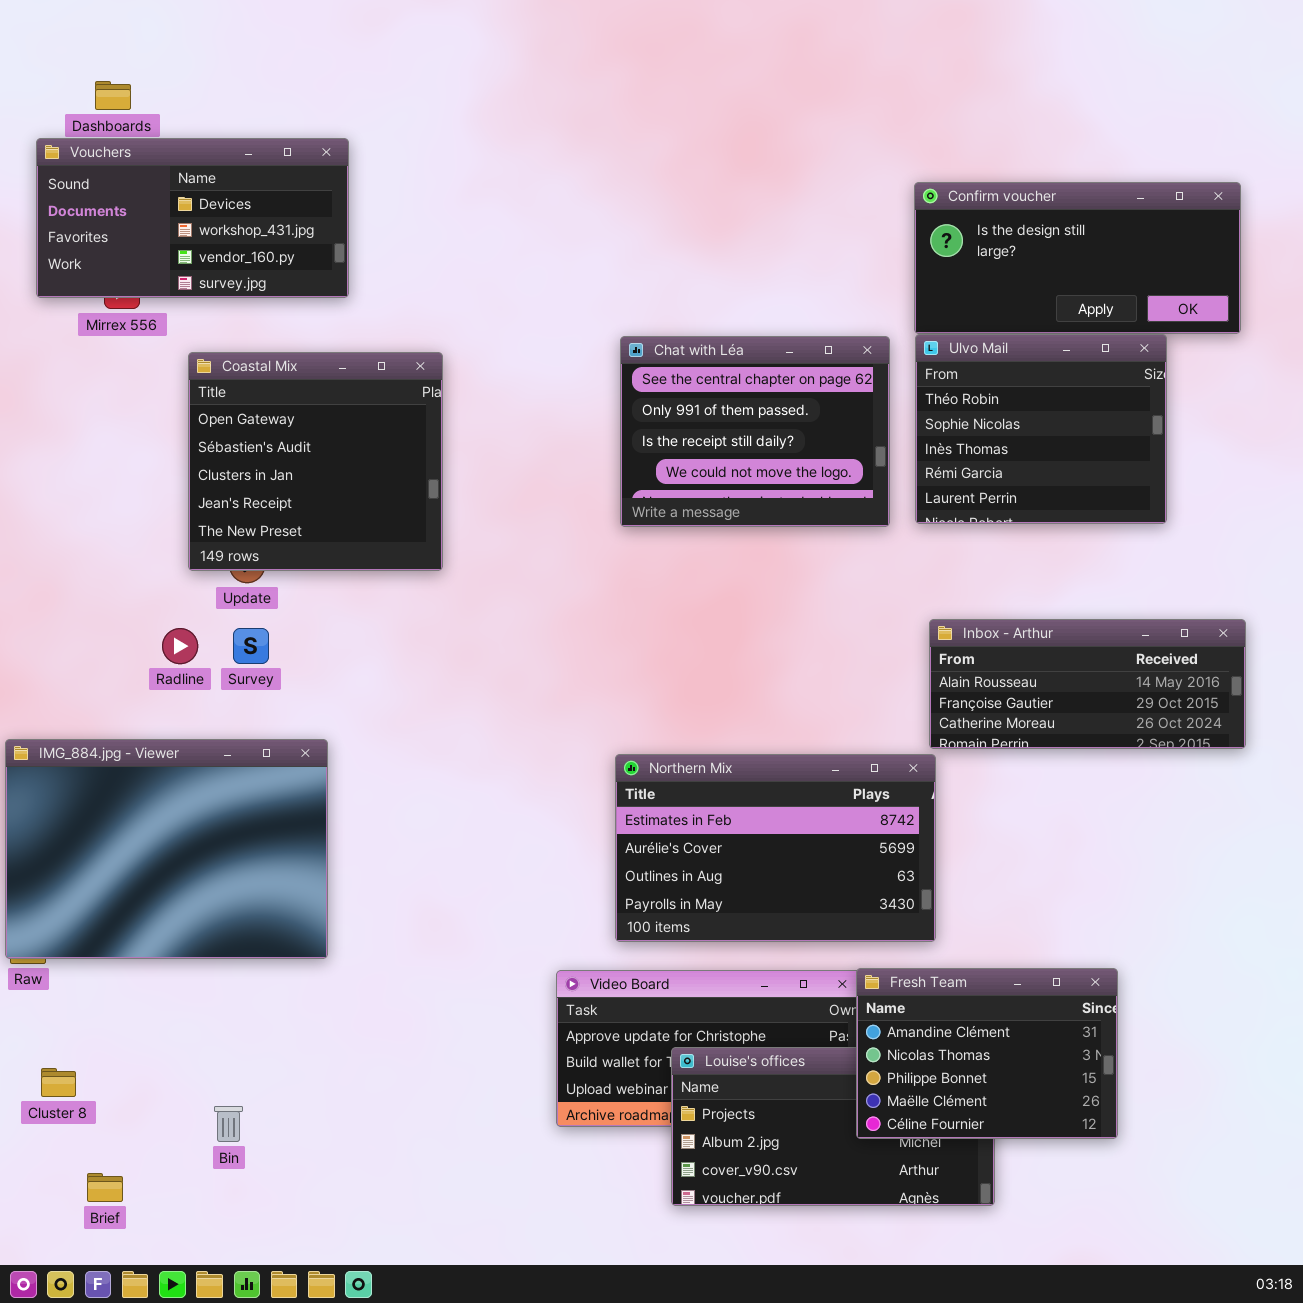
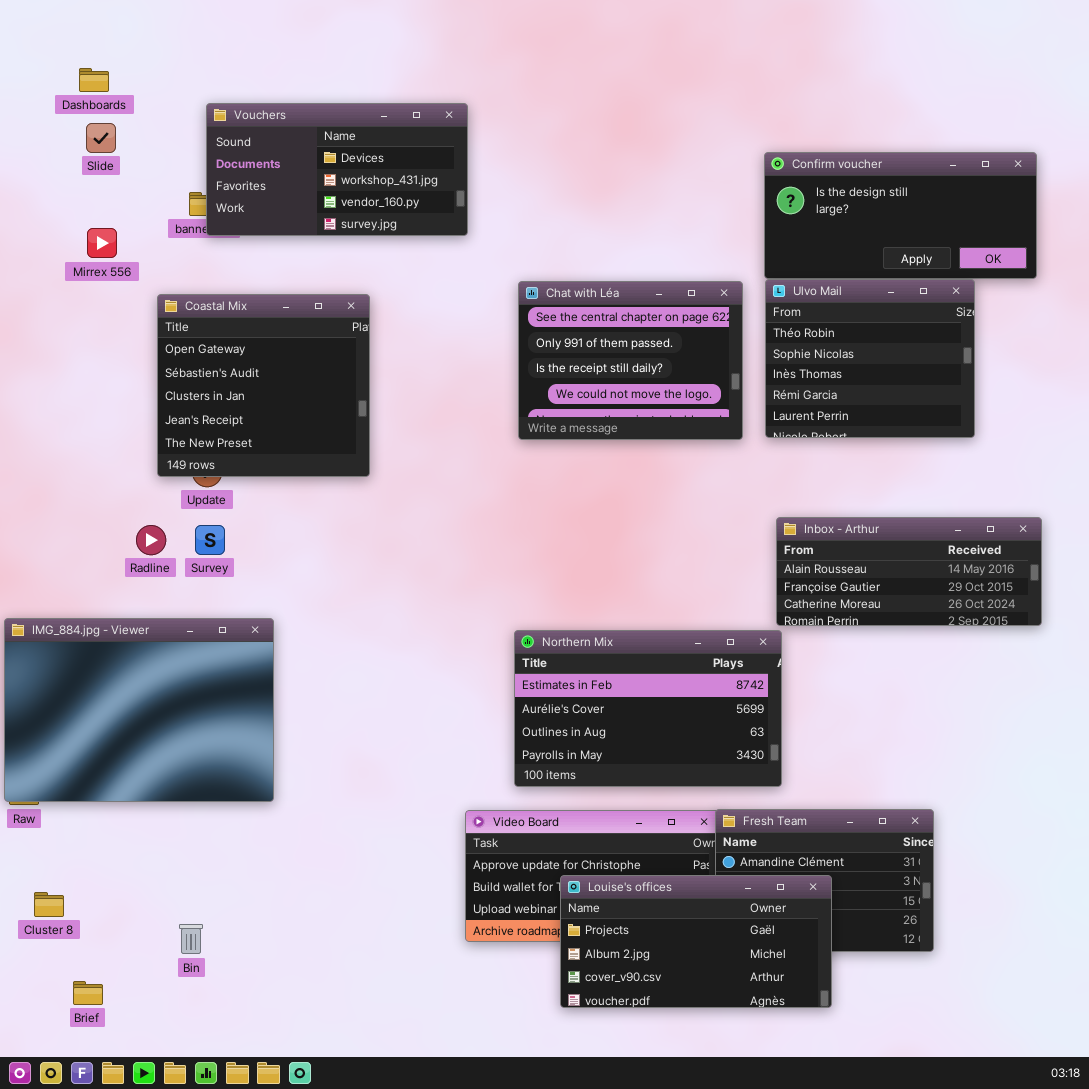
Vouchers: [36,138,349,298] -> [206,103,468,236], moved
Louise's offices: [671,1047,995,1206] -> [560,875,832,1008], raised

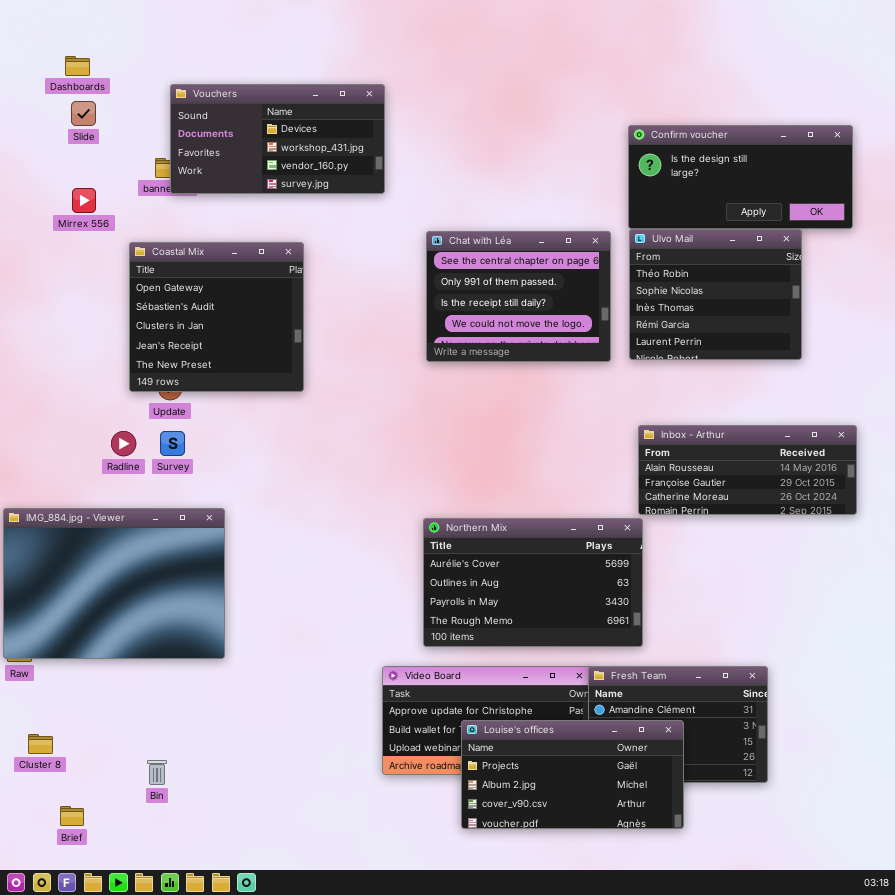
Northern Mix: [514,630,782,787] -> [423,518,643,647], scrolled down 1 row

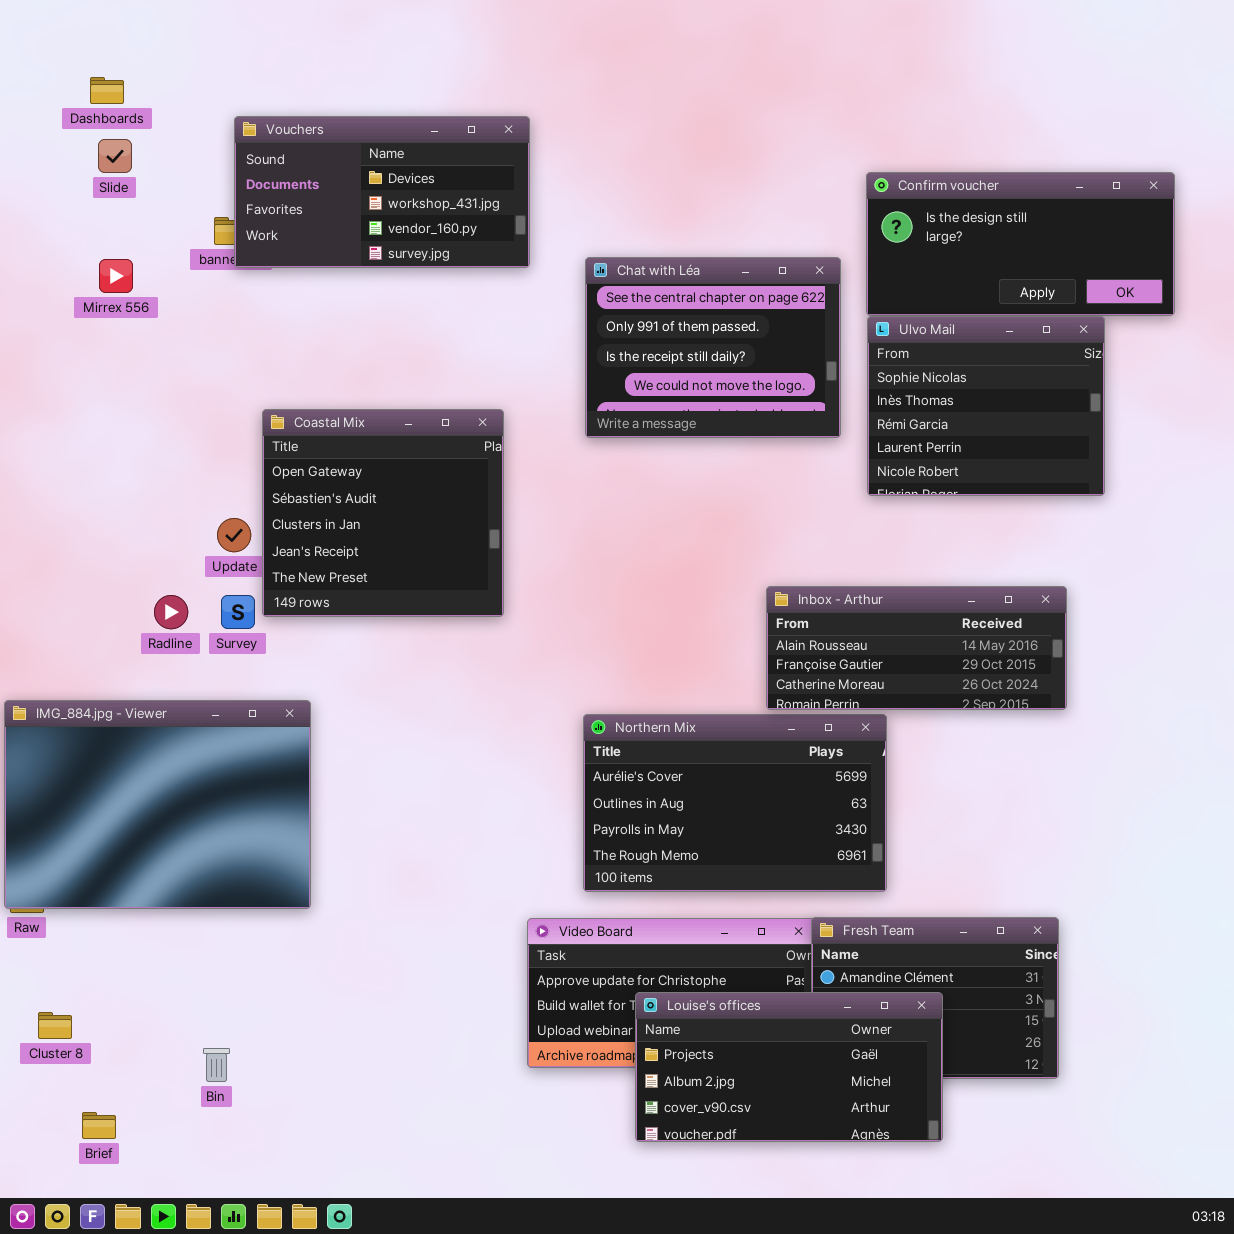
Ulvo Mail: [629,229,802,360] -> [867,316,1105,496], scrolled down 1 row
Chat with Léa: [426,231,611,362] -> [585,257,841,438], moved
Coastal Mix: [129,242,304,392] -> [262,409,504,617], moved
Inbox - Arthur: [638,425,857,515] -> [766,586,1067,710], moved

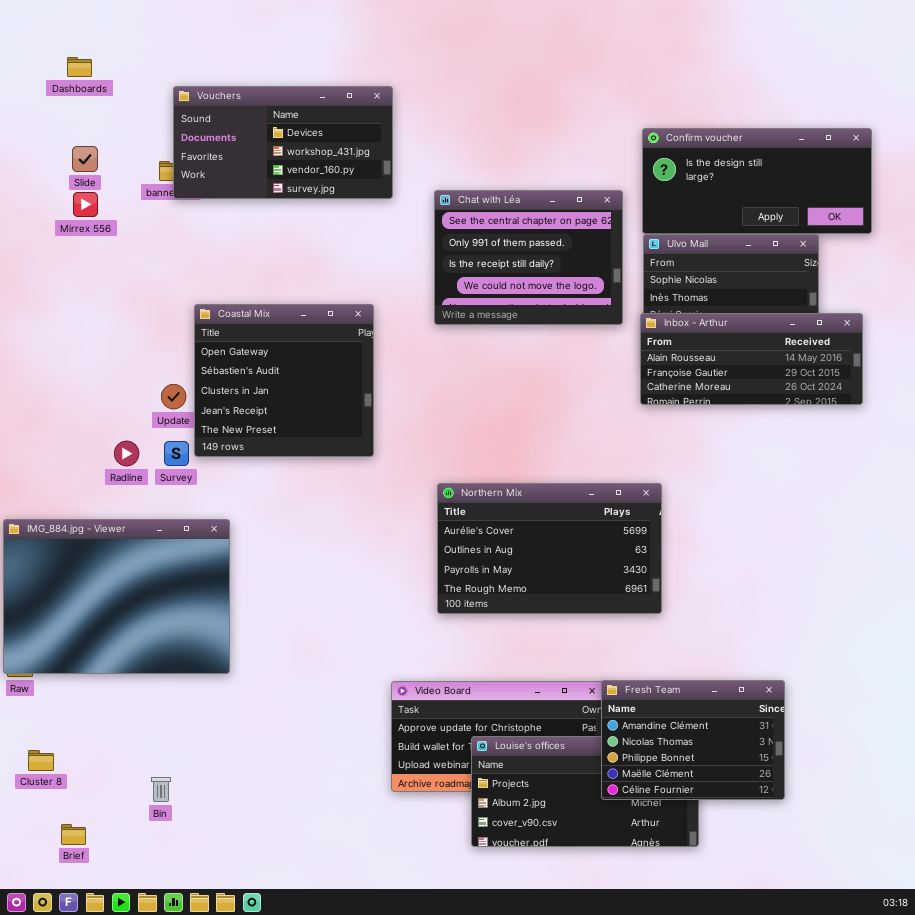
Slide: [98,139,132,173] -> [72,146,98,172], moved
Inbox - Arthur: [766,586,1067,710] -> [640,313,863,405], moved
Northern Mix: [583,714,887,892] -> [437,483,662,614], moved
Fresh Team: [811,917,1059,1079] -> [601,680,785,800], raised

